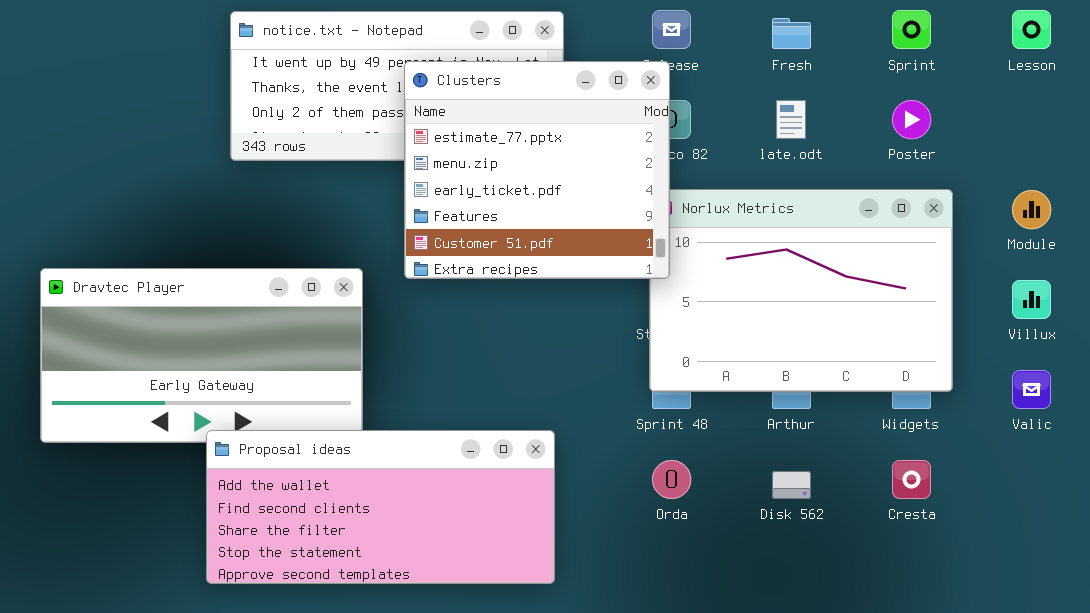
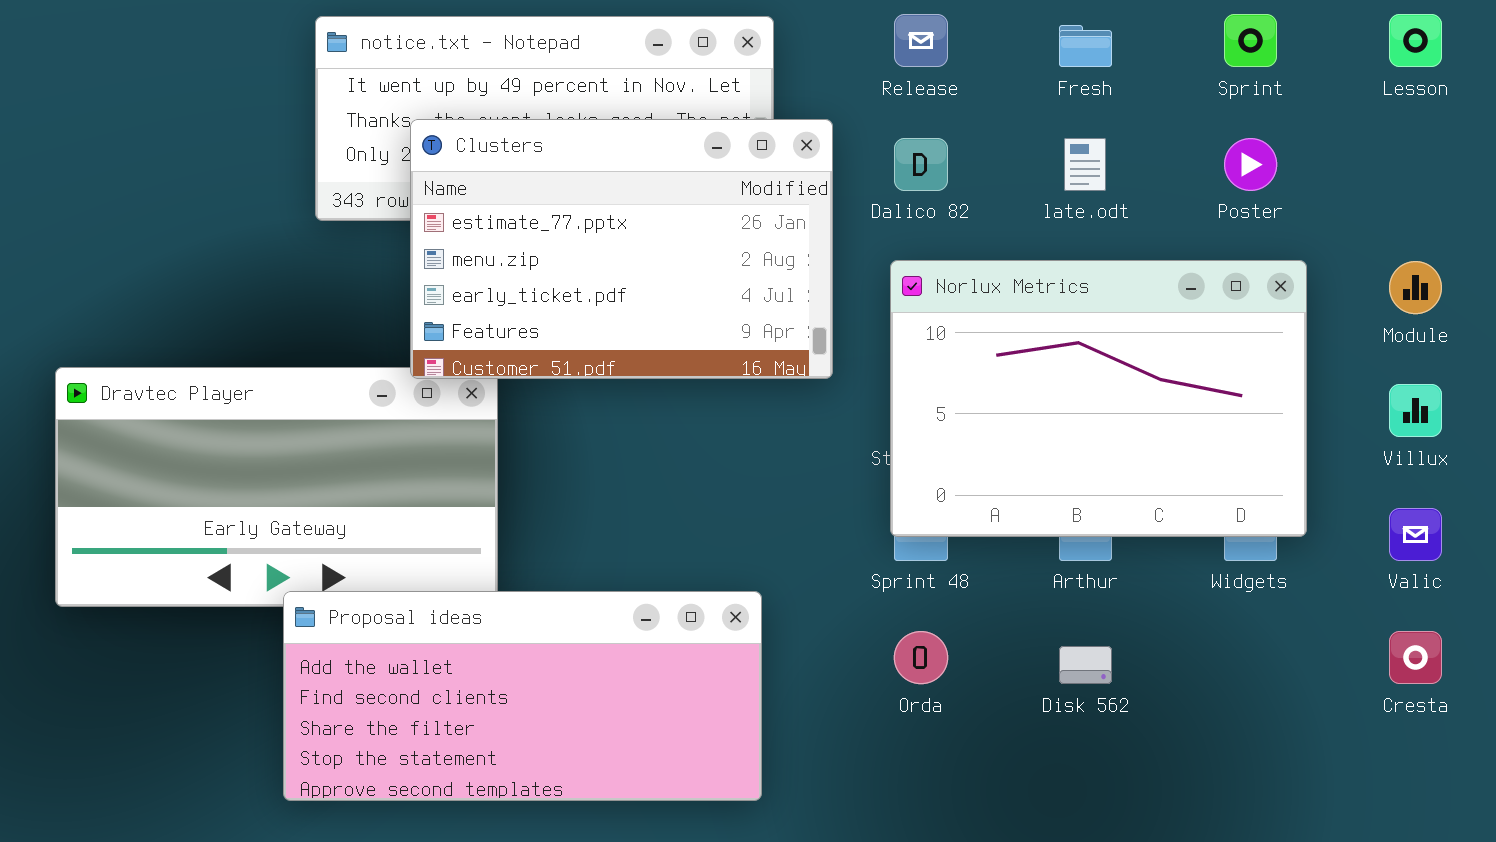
Clusters: [404,61,670,279] -> [410,119,833,379], moved, resized
Cresta: [892,460,931,499] -> [1389,631,1442,684], moved

